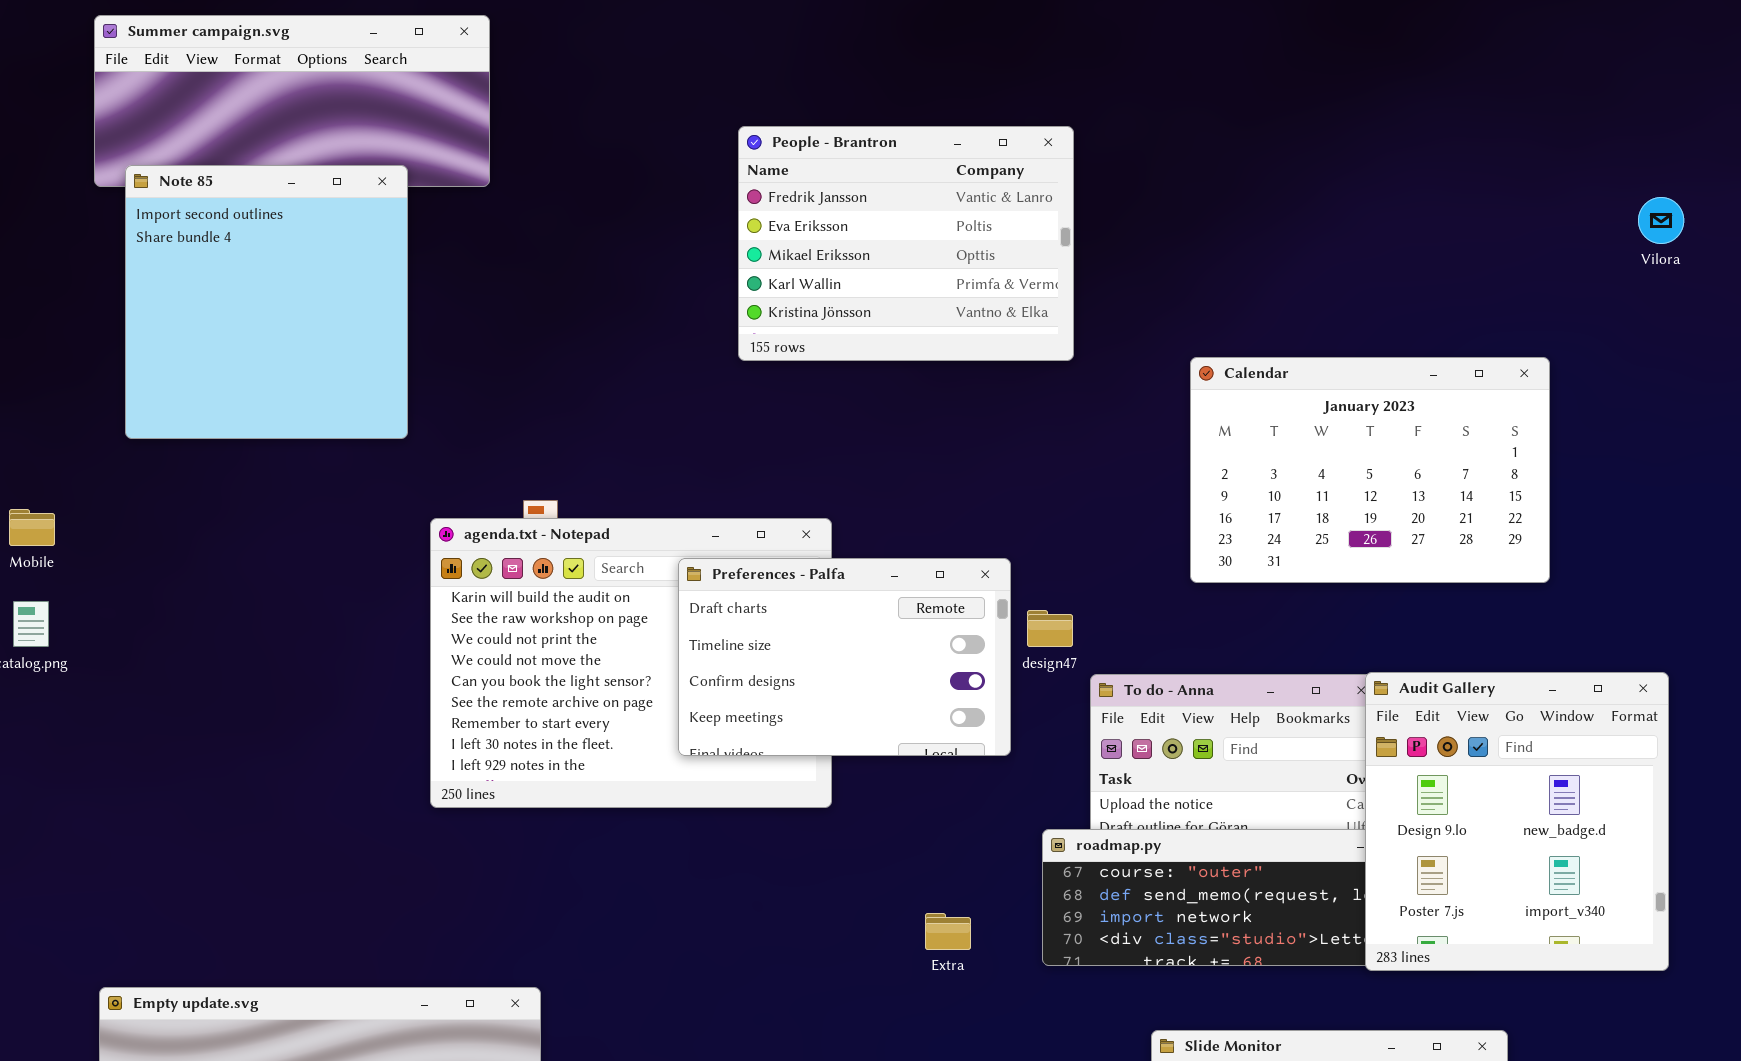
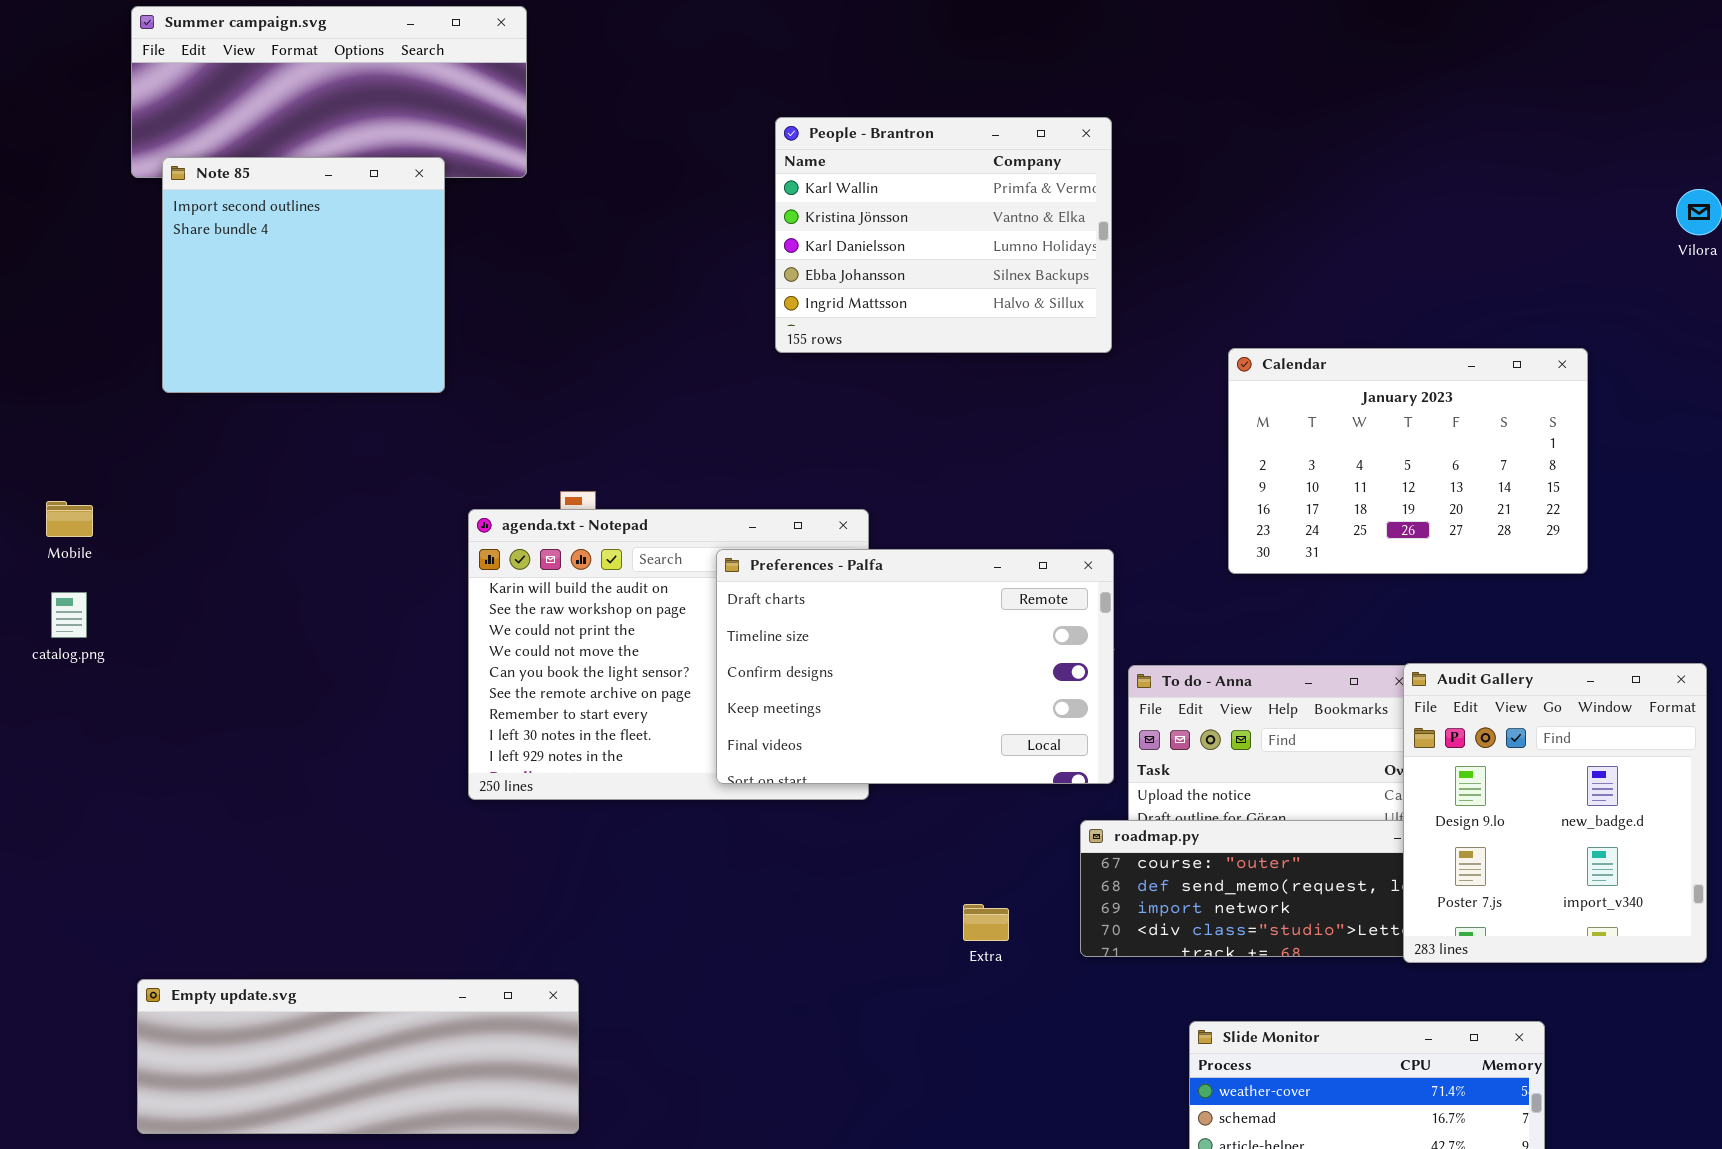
People - Brantron: [738,126,1074,361] -> [775,117,1112,353], scrolled down 3 rows
Note 85: [125,165,408,439] -> [162,157,445,393], resized
Preferences - Palfa: [678,558,1011,756] -> [716,549,1114,784], resized

